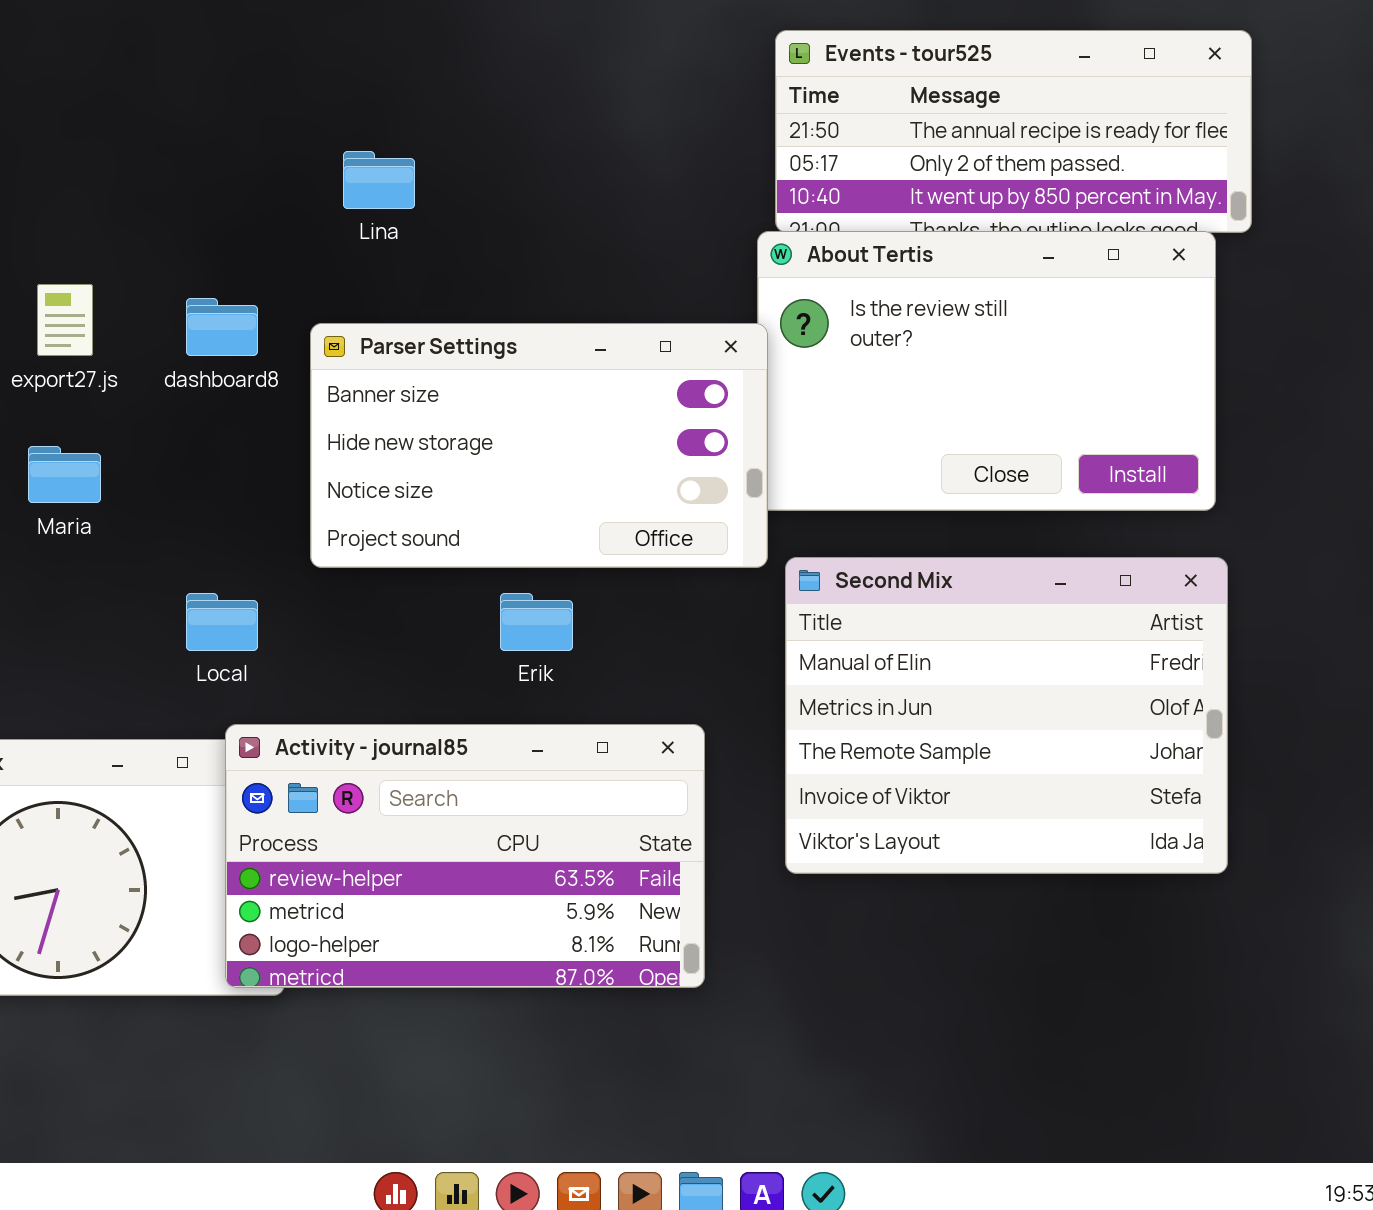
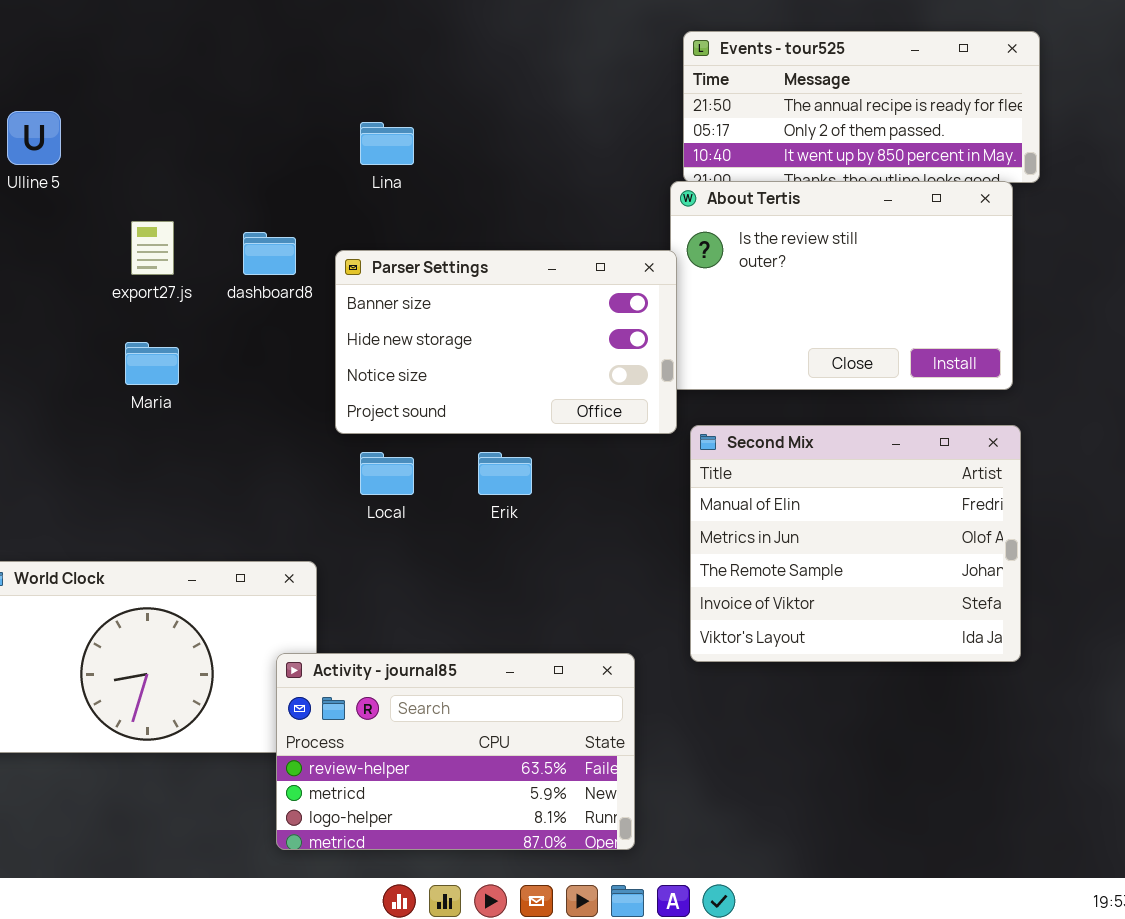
Local: [186,593,258,651] -> [360,452,414,495], moved
Activity - journal85: [225,724,705,988] -> [276,653,635,850], moved

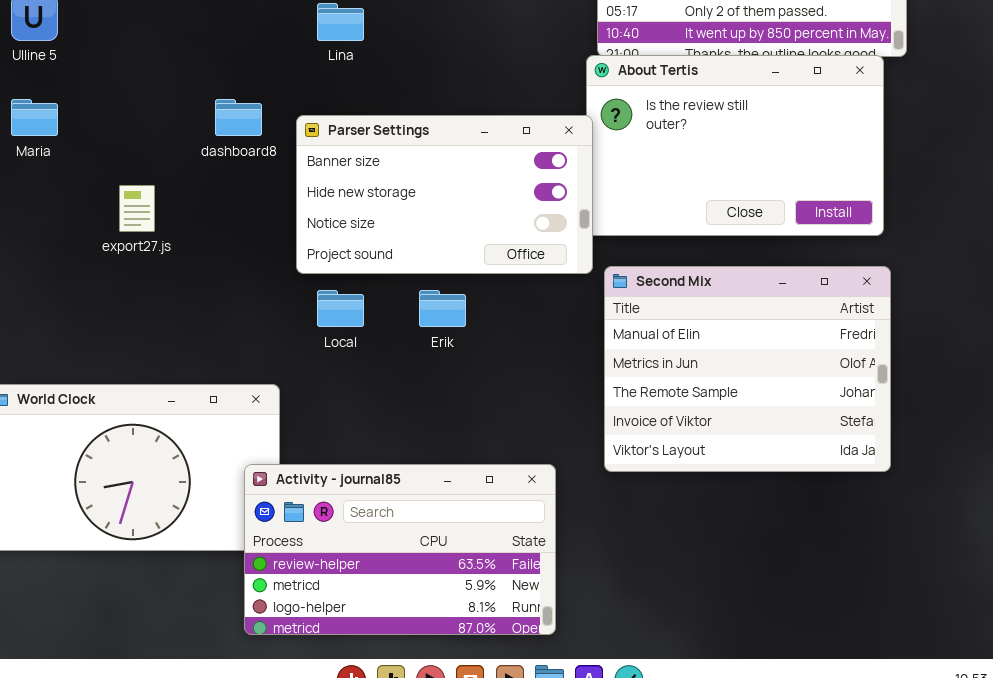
export27.js: [131,221,174,275] -> [119,185,155,232], moved
Maria: [125,342,179,385] -> [11,99,58,136], moved

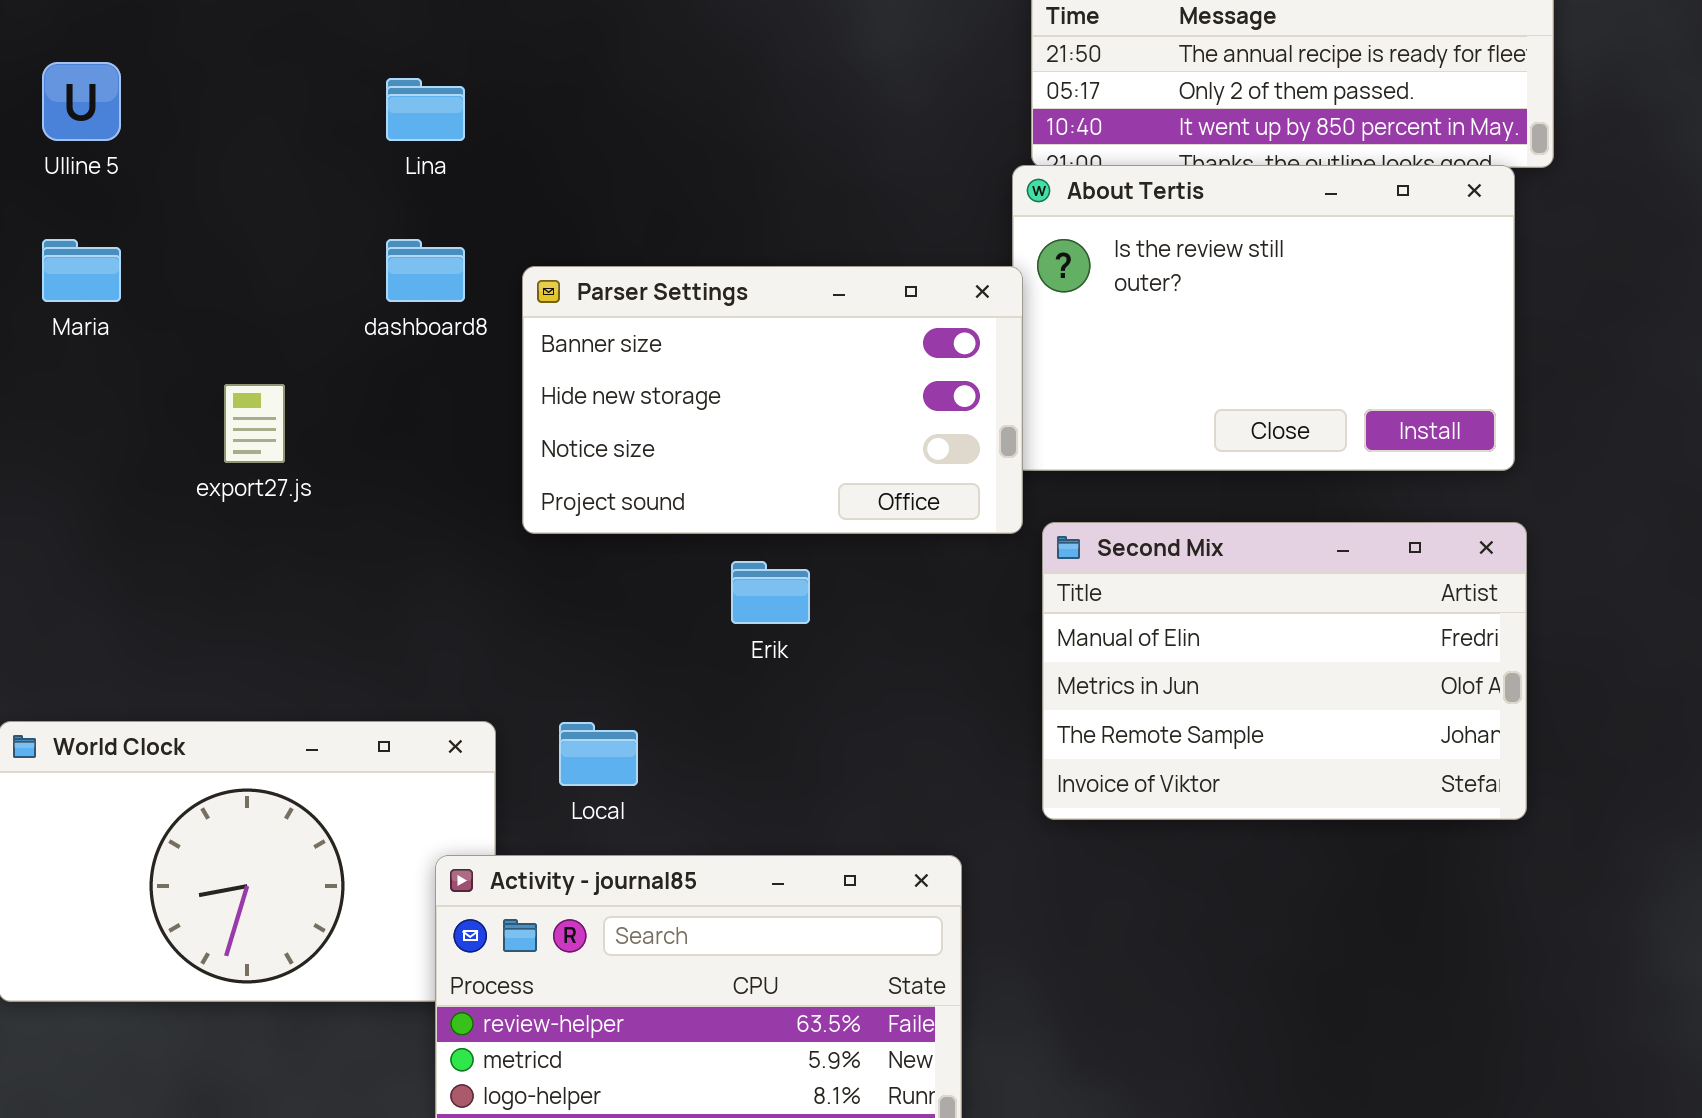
Lina: [317,3,364,41] -> [386,78,465,141], moved
Second Mix: [604,266,891,472] -> [1042,522,1527,820], resized
Local: [317,290,364,327] -> [559,722,638,786], moved

